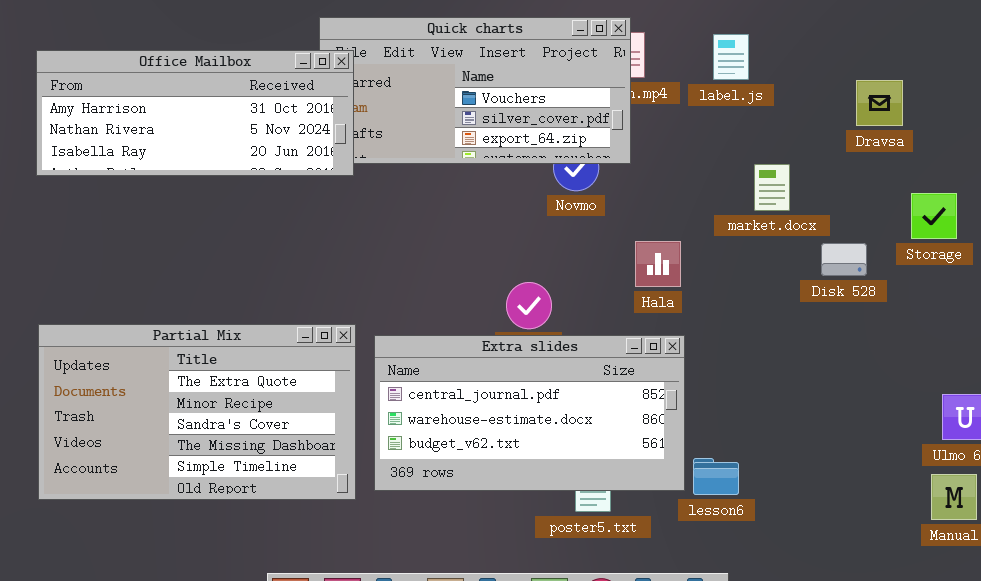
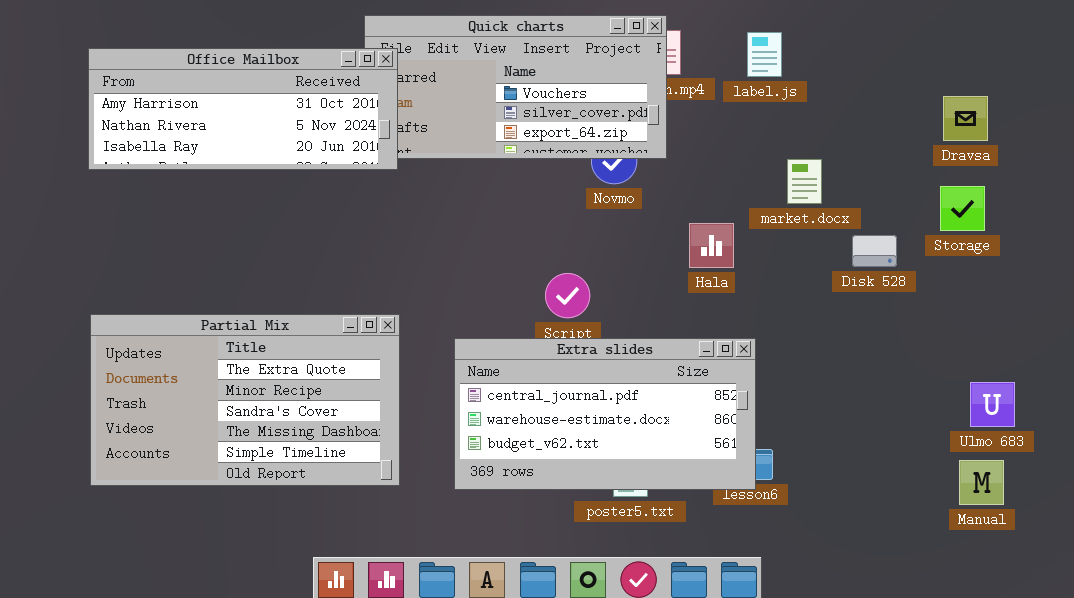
Dravsa: [856,80,903,126] -> [943,96,988,141], moved
Hala: [635,241,681,287] -> [689,223,734,268], moved
Extra slides: [374,335,685,491] -> [454,338,756,490], moved

